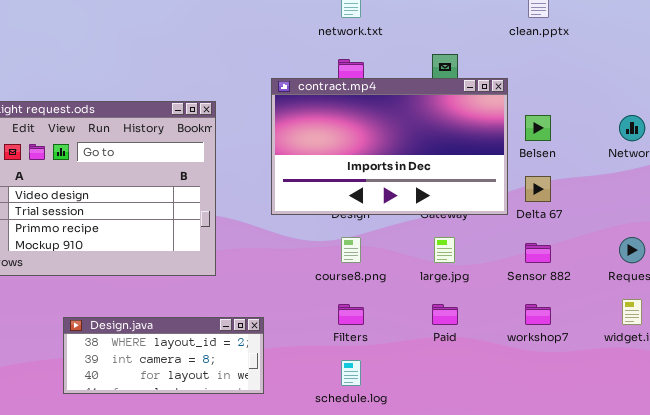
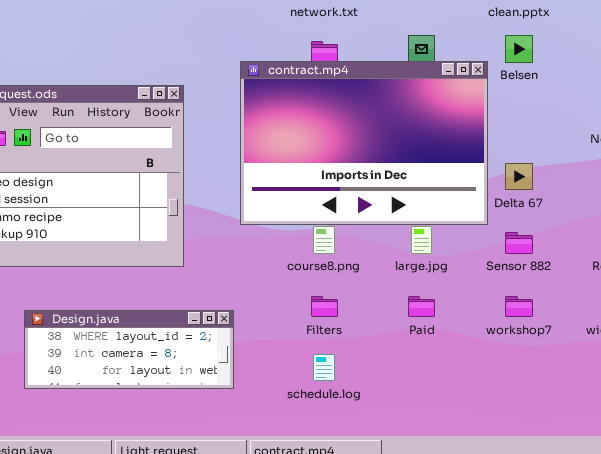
contract.mp4: [271,78,508,215] -> [240,61,488,225], resized
Belsen: [525,115,551,141] -> [505,35,533,63], moved

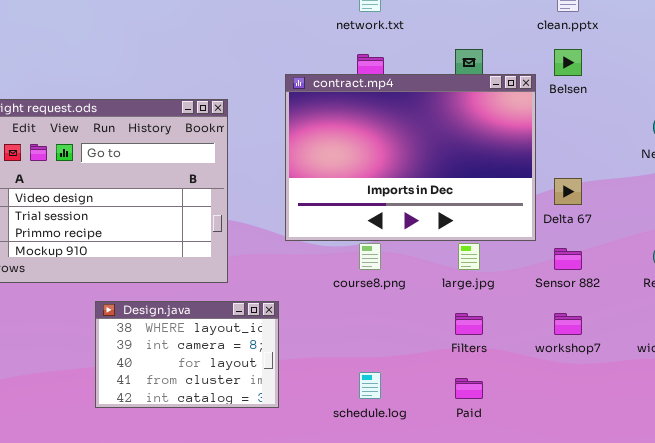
Filters: [311,296,338,317] -> [455,313,483,335], moved
Paid: [408,296,435,317] -> [455,378,483,399], moved
Design.java: [24,310,234,389] -> [95,301,279,408], resized

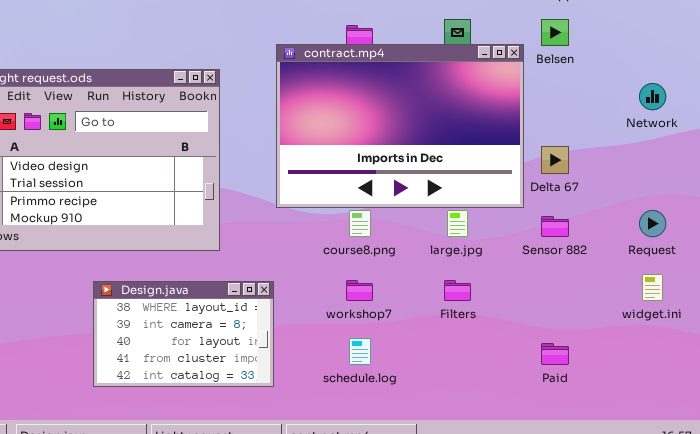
Design.java: [95,301,279,408] -> [93,281,274,387], moved
workshop7: [554,313,582,335] -> [346,280,373,301], moved
Paid: [455,378,483,399] -> [541,343,569,365], moved

